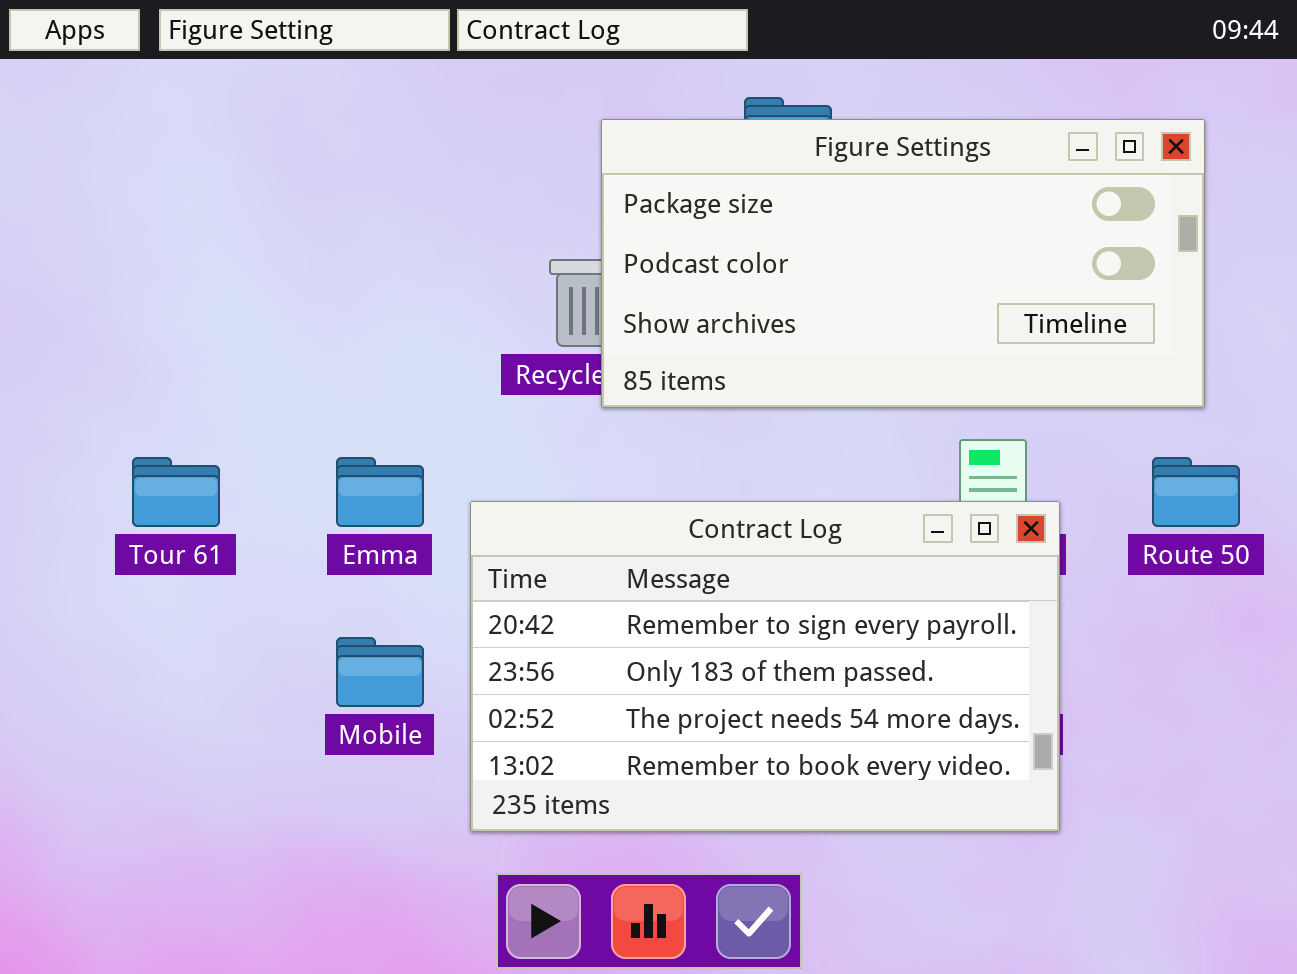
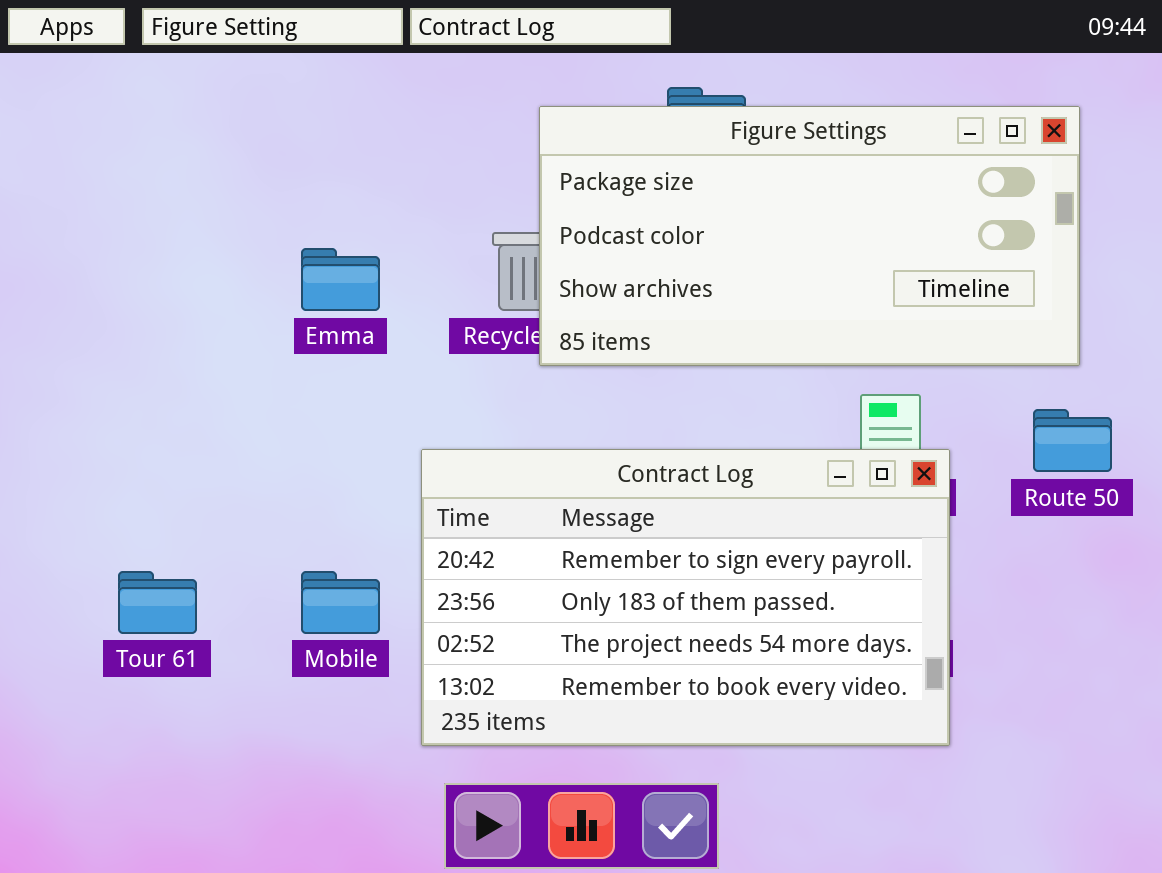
Tour 61: [132,457,220,527] -> [118,571,197,634], moved
Emma: [336,457,424,527] -> [301,248,380,311], moved

